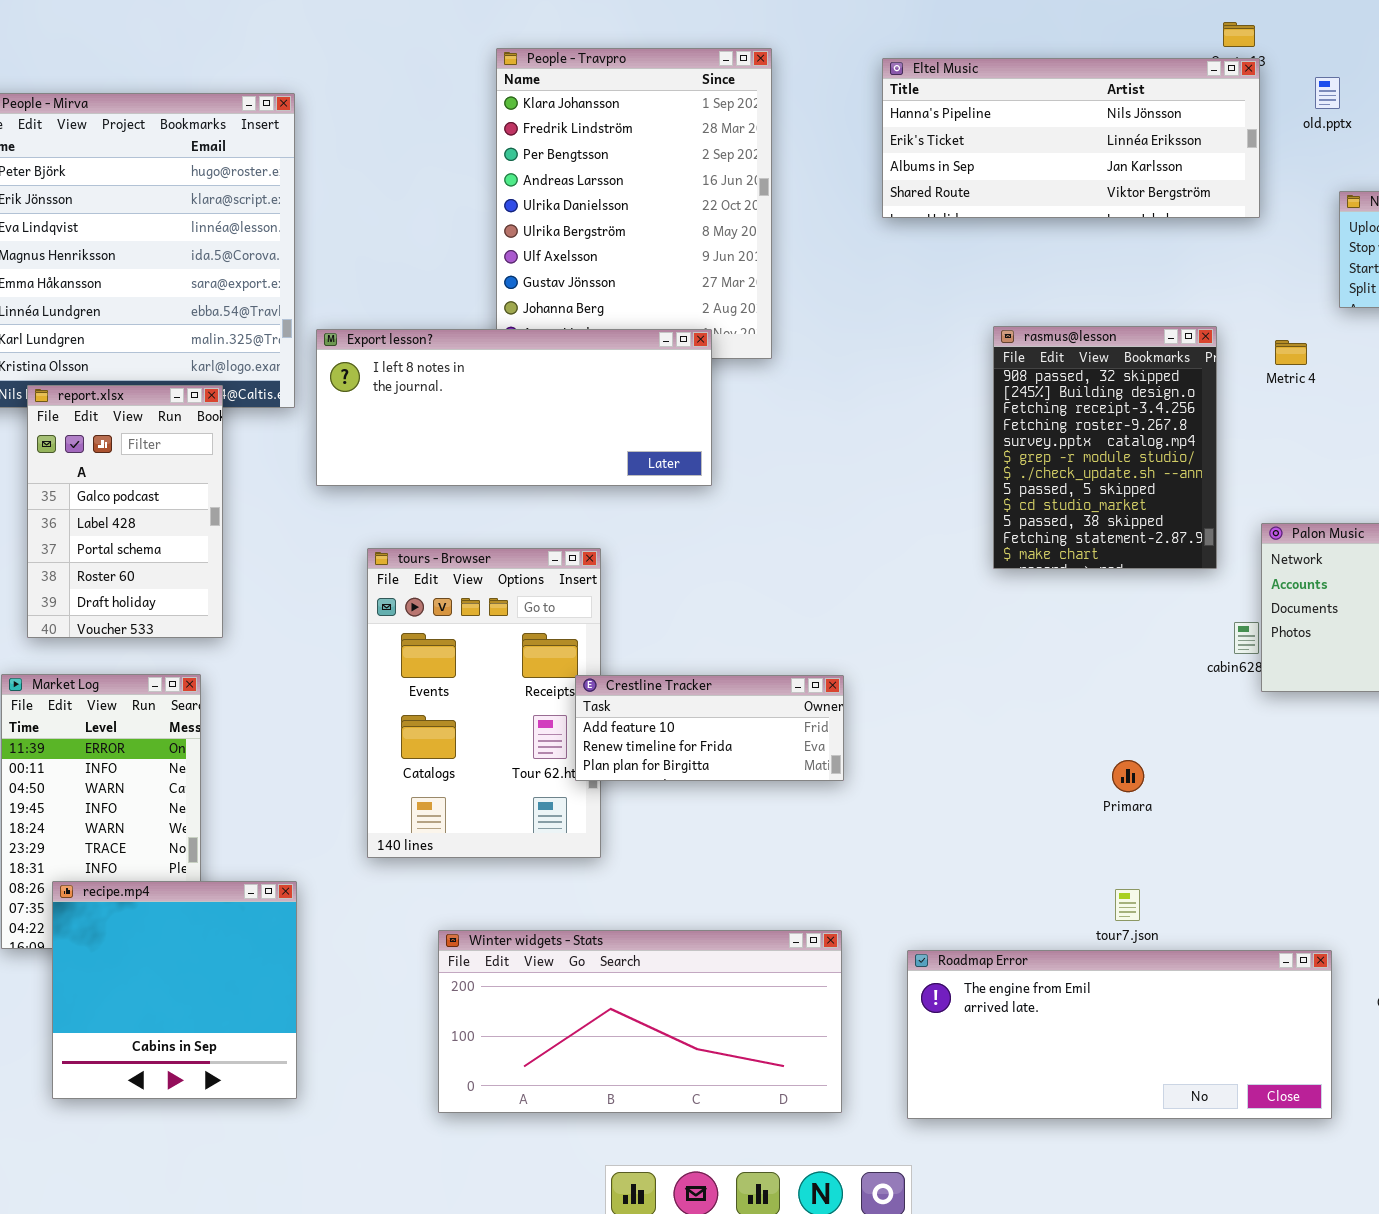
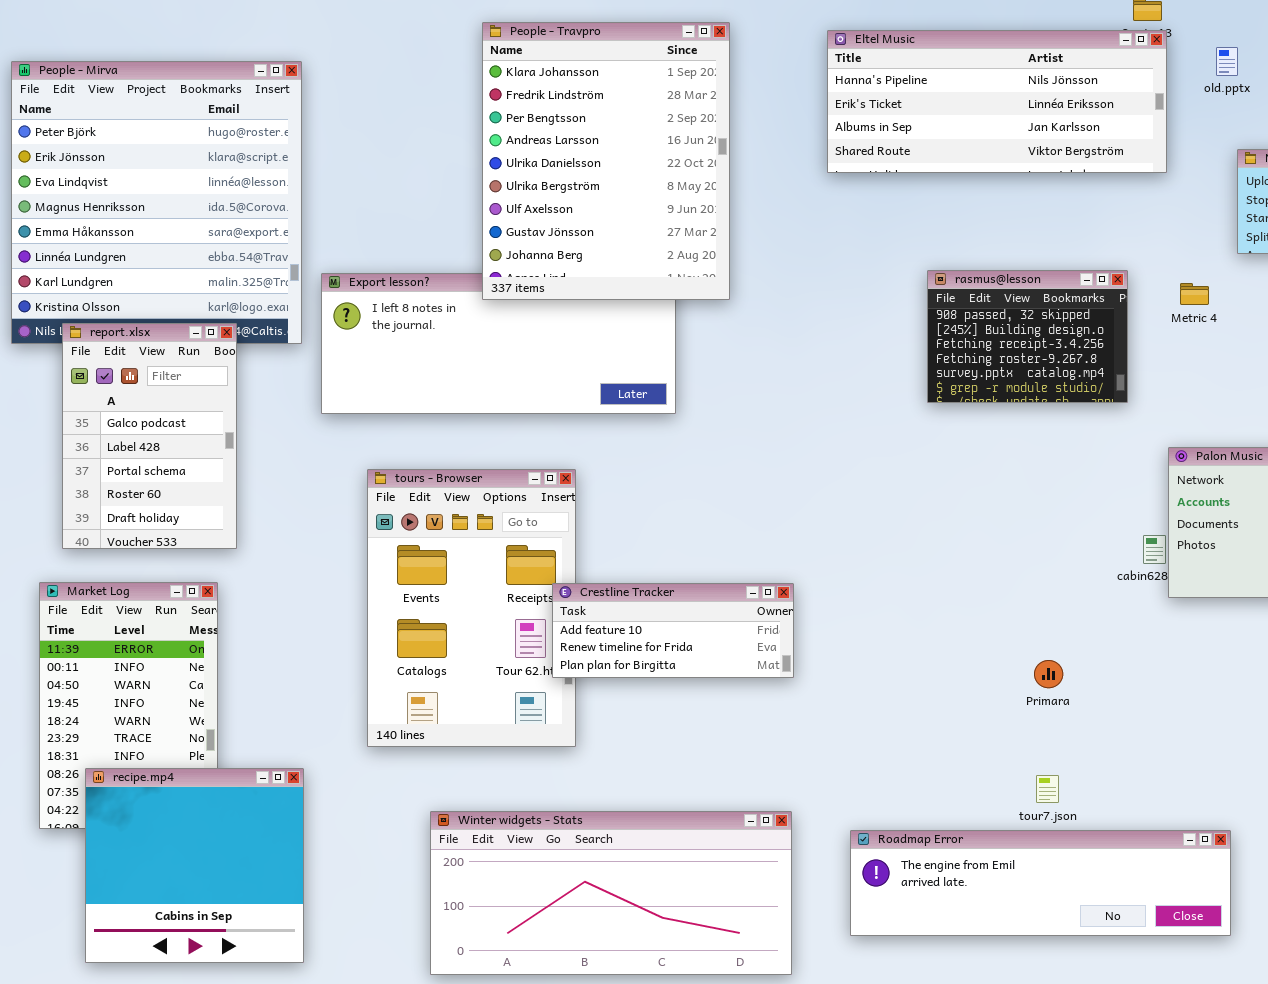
People - Travpro: [496,48,772,359] -> [482,22,730,300], raised
rasmus@lesson: [993,326,1217,569] -> [927,270,1128,403], resized
Roadmap Error: [907,950,1332,1119] -> [850,830,1231,936], resized

